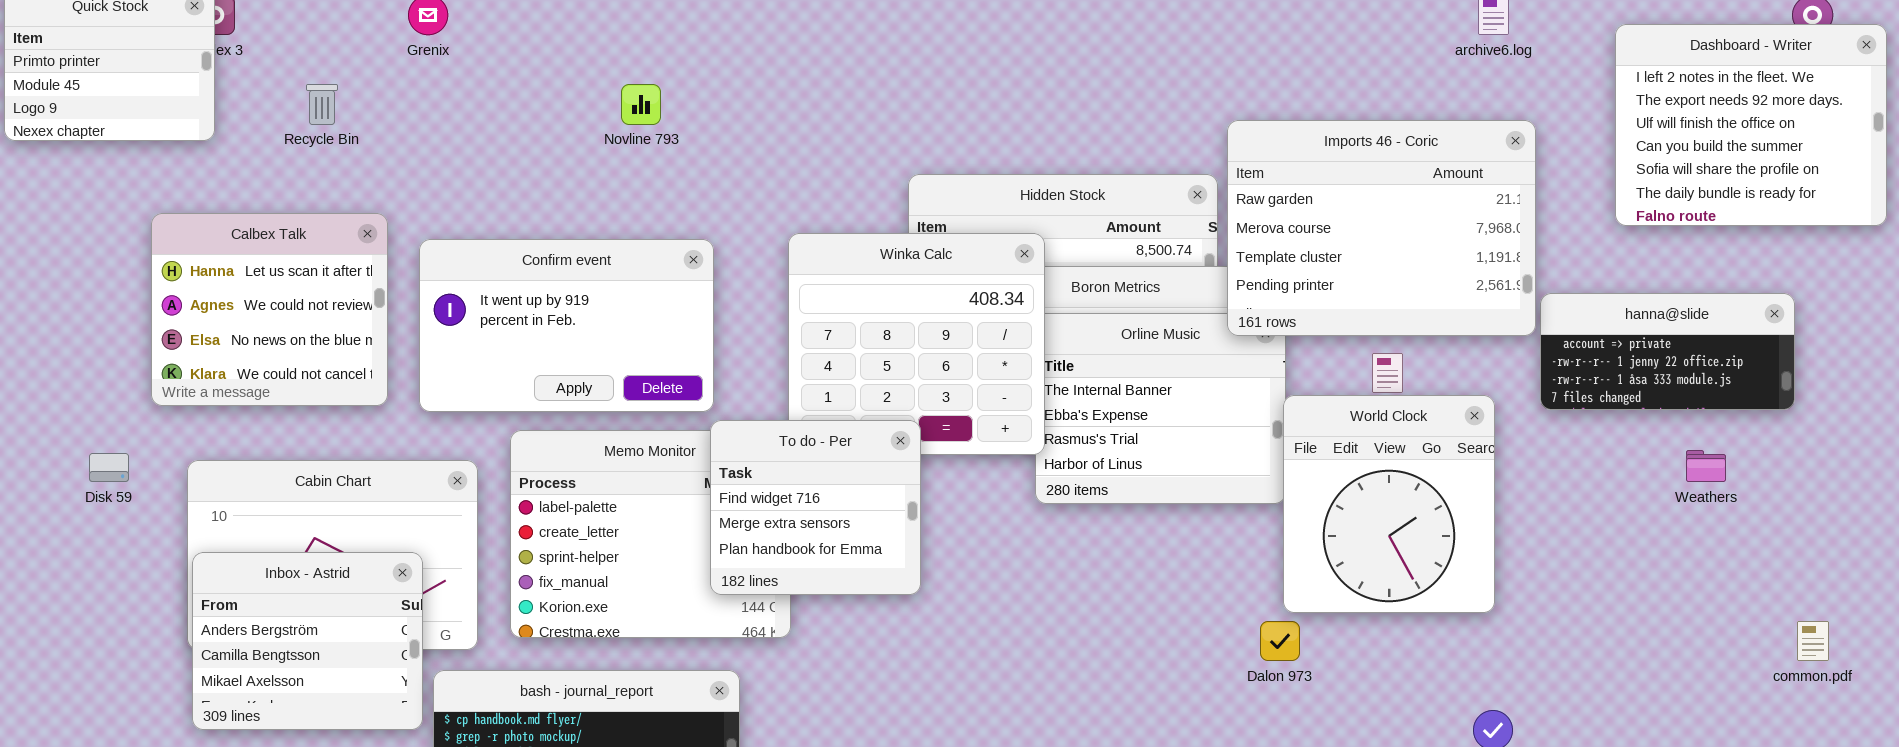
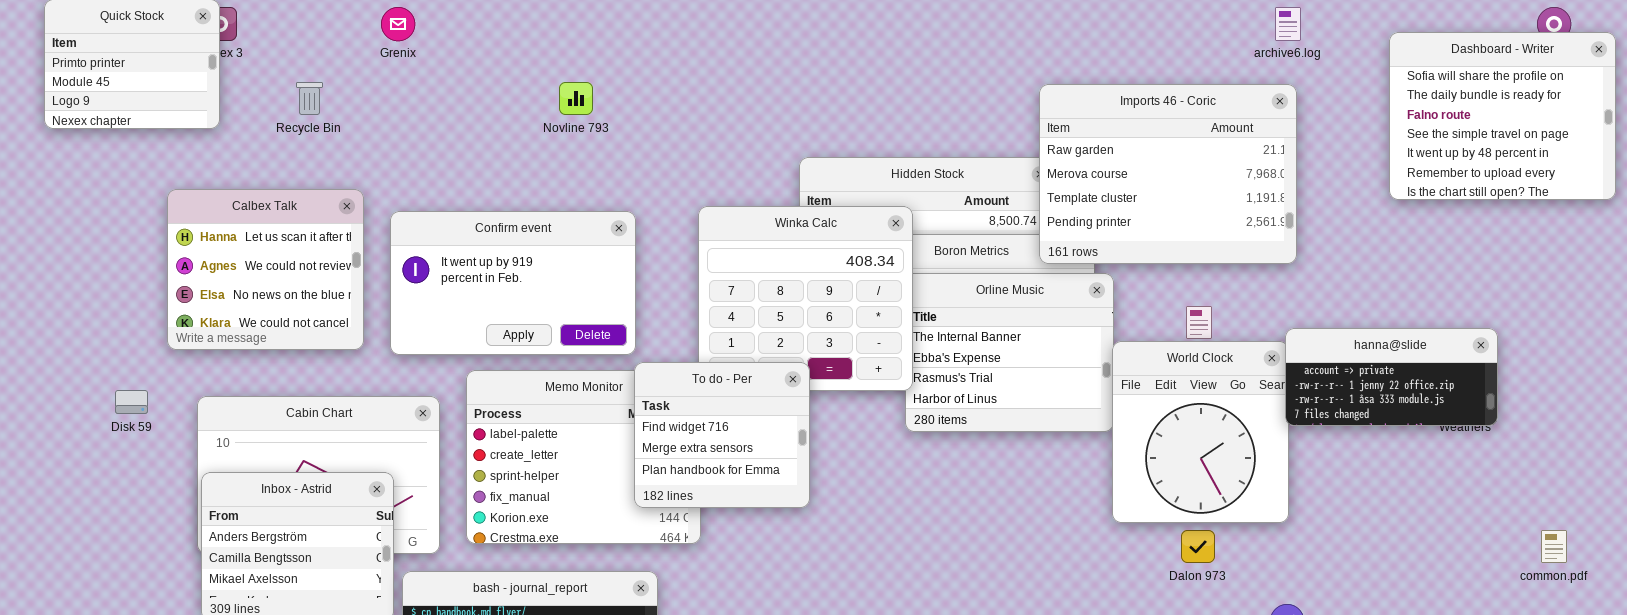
Dashboard - Writer: [1615,24,1887,226] -> [1389,32,1616,200], scrolled down 4 rows
Imports 46 - Coric: [1227,120,1536,336] -> [1039,84,1297,264], moved
hanna@slide: [1540,293,1795,410] -> [1285,328,1498,426], moved
Dalon 973: [1260,621,1300,661] -> [1181,530,1215,563], moved

